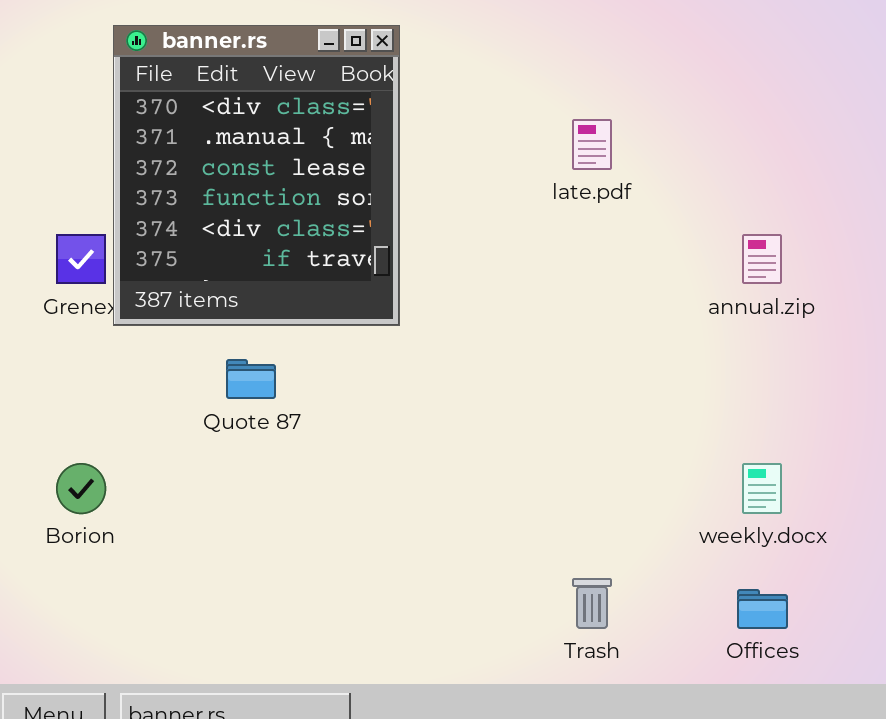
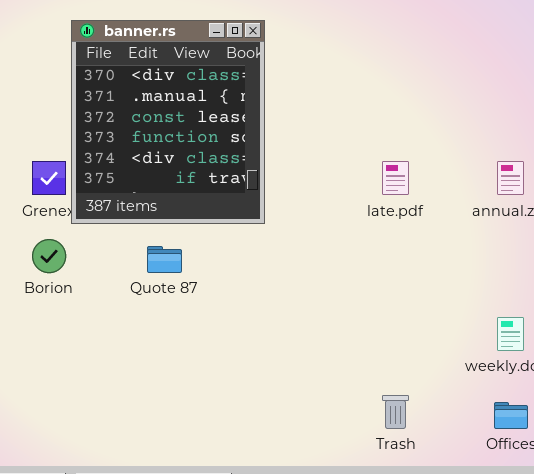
late.pdf: [572,119,612,170] -> [382,161,409,195], moved
Borion: [56,463,106,514] -> [32,239,66,273], moved

